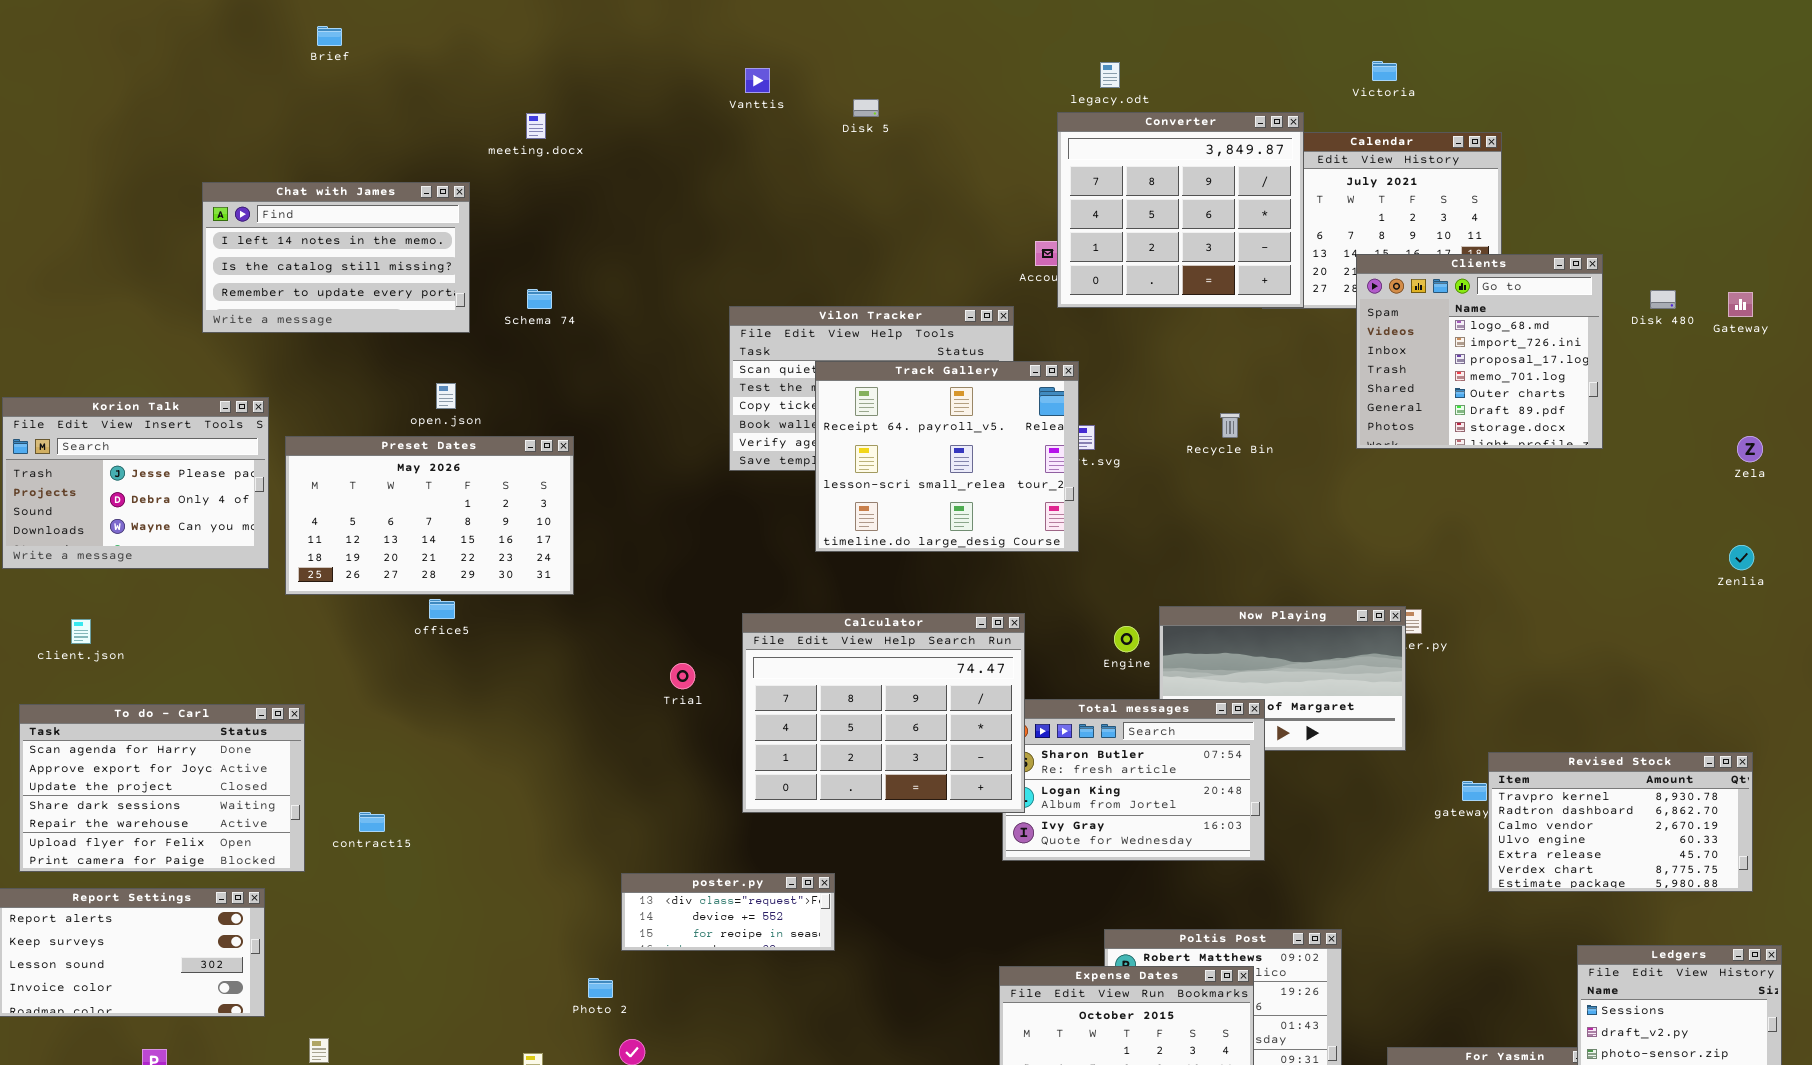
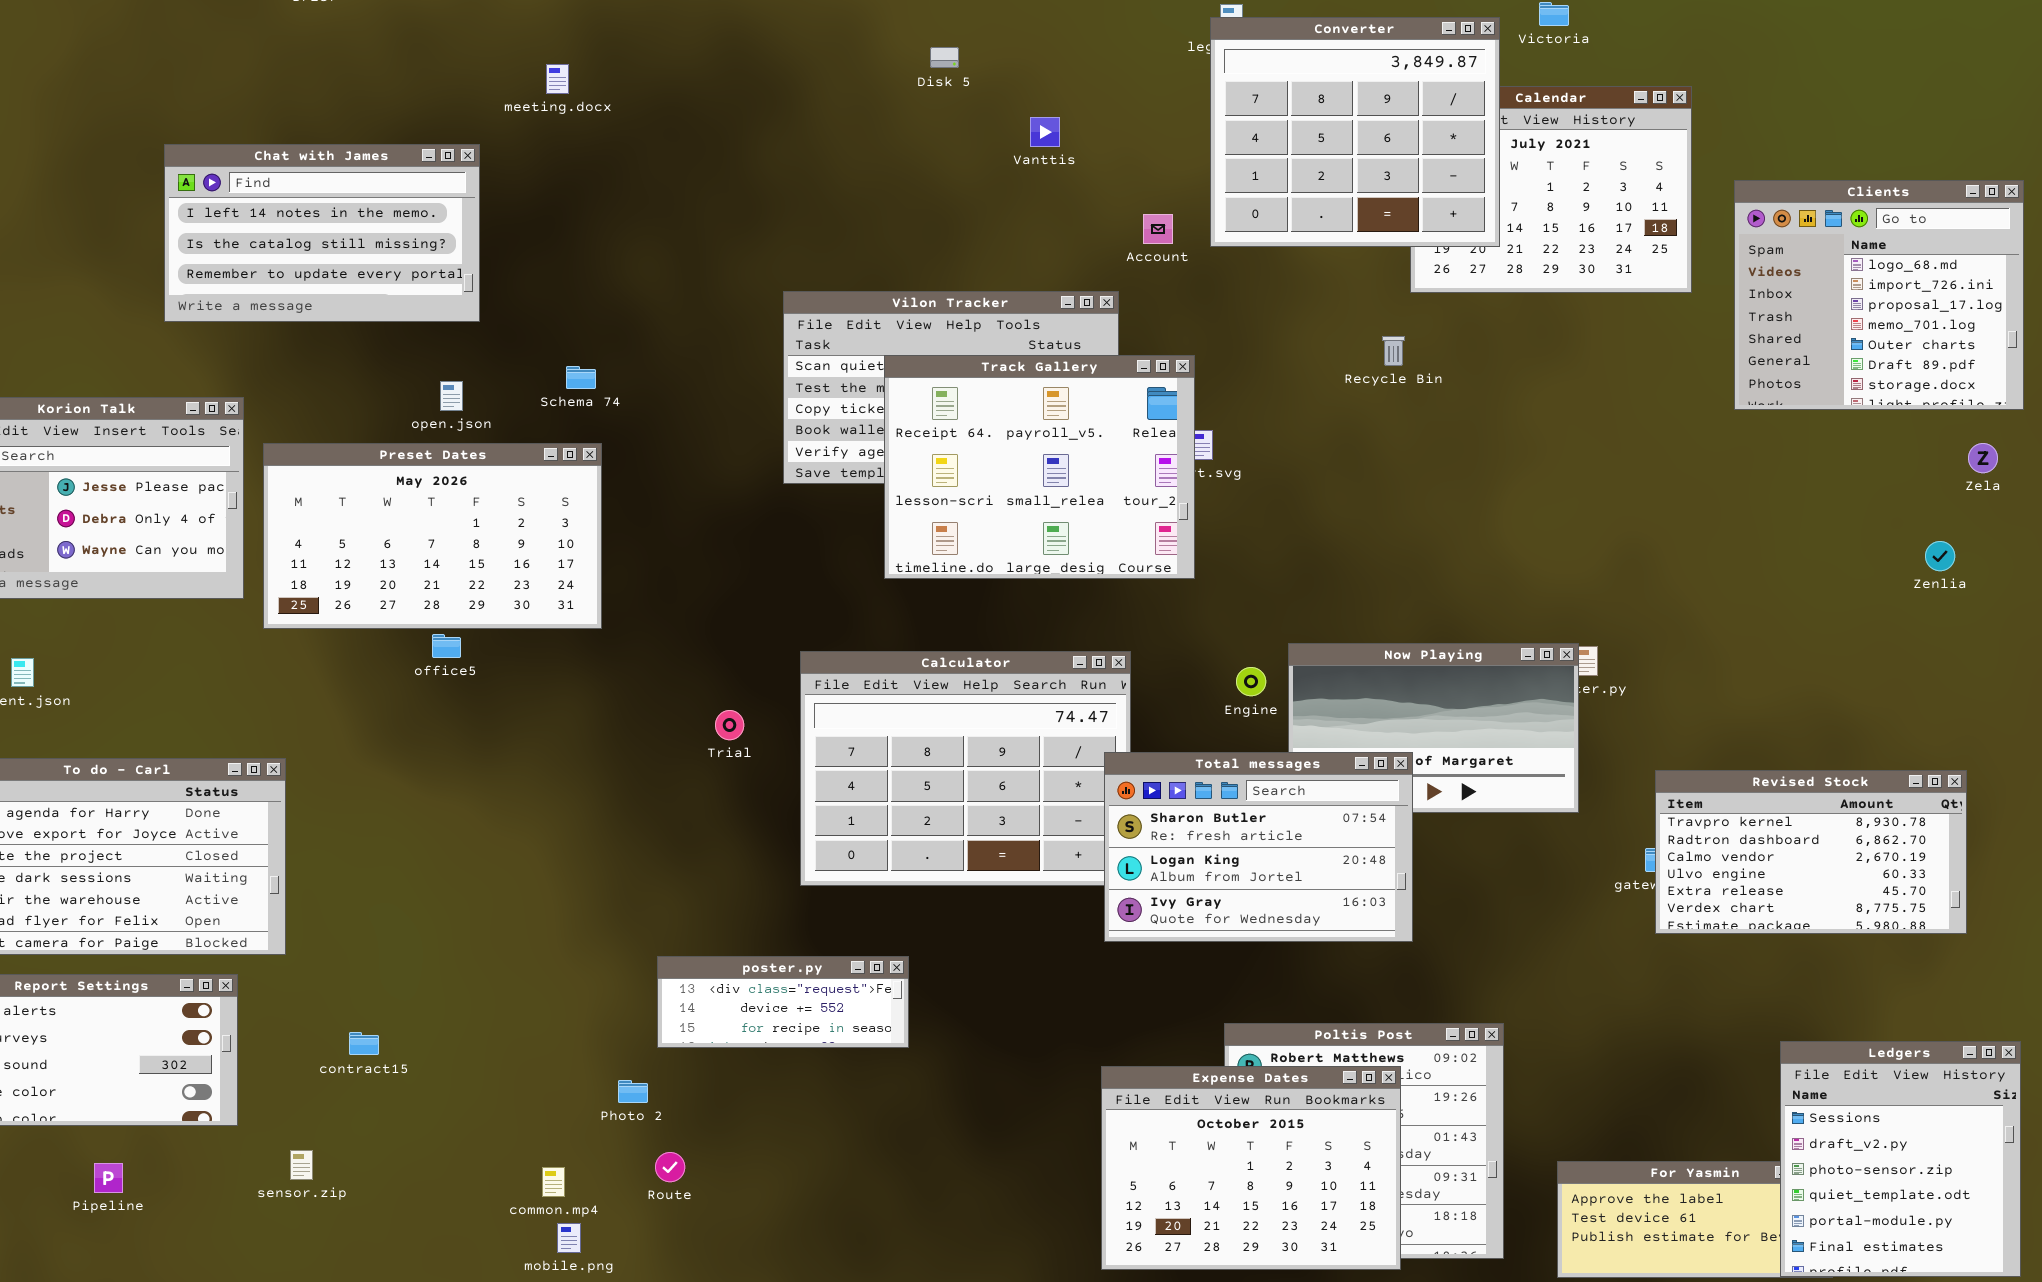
Vanttis: [745,68,770,93] -> [1030,117,1060,147], moved
Converter: [1057,112,1304,308] -> [1210,17,1500,247], moved
Clients: [1356,254,1603,449] -> [1734,180,2024,410], moved
Schema 74: [527,289,552,309] -> [566,366,596,389], moved
Recycle Bin: [1220,413,1240,438] -> [1382,336,1405,366], moved
Zenlia: [1729,545,1754,570] -> [1925,541,1955,571], moved
Total messages: [1002,699,1265,861] -> [1104,752,1413,942], raised
Revised Stock: [1488,752,1753,892] -> [1655,770,1967,934], moved
contract15: [359,812,385,832] -> [349,1032,379,1055], moved

